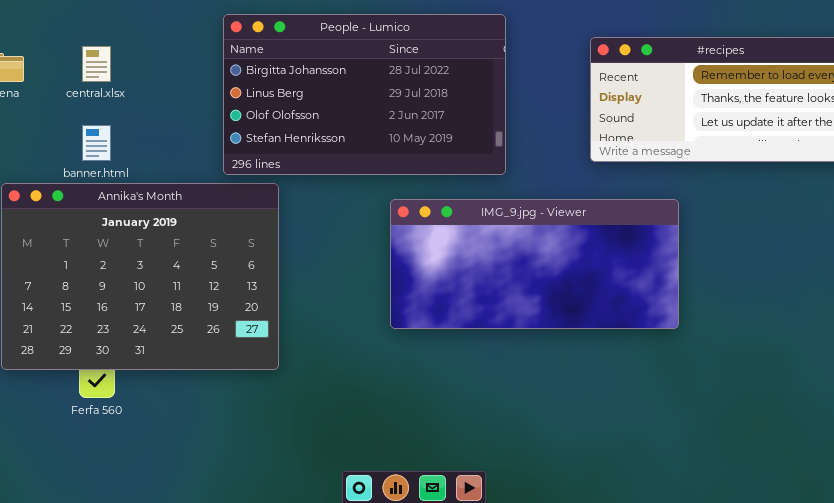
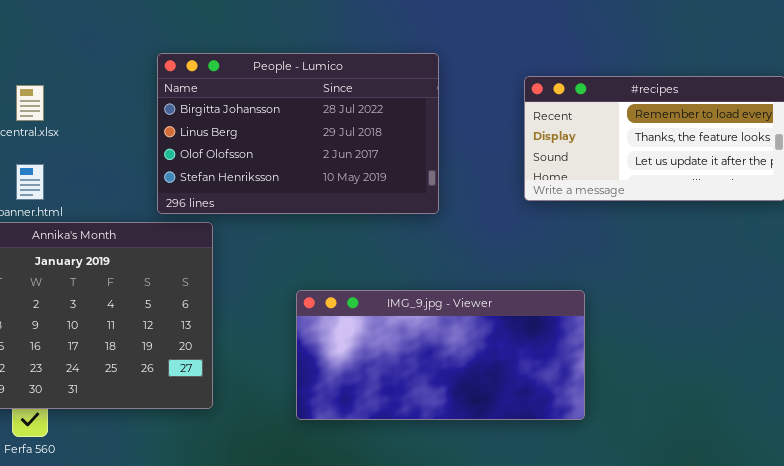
IMG_9.jpg - Viewer: [390,199,679,329] -> [296,290,585,420], moved

